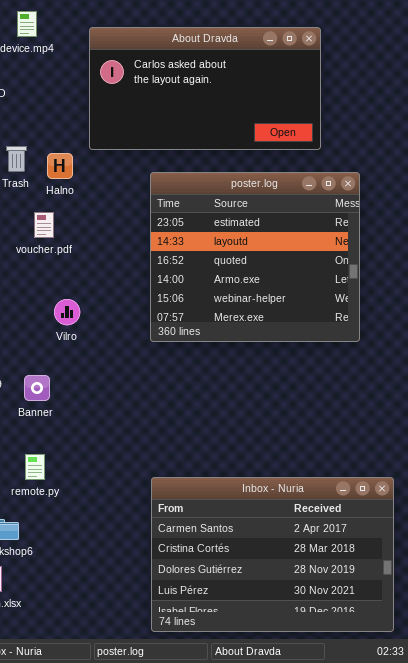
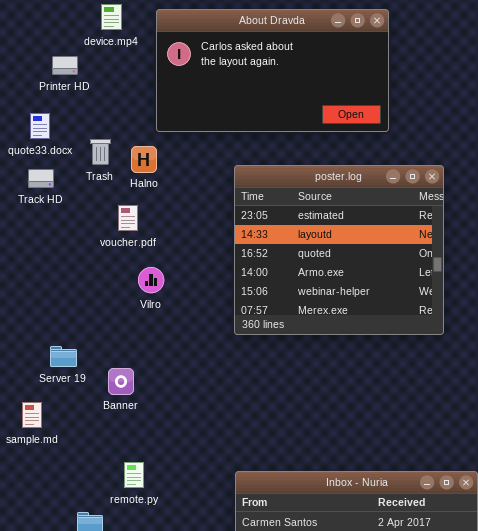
About Dravda: [89,27,321,150] -> [156,9,389,132], moved
Vilro: [54,299,80,325] -> [138,267,164,293], moved
remote.py: [25,454,45,480] -> [124,462,144,488], moved

